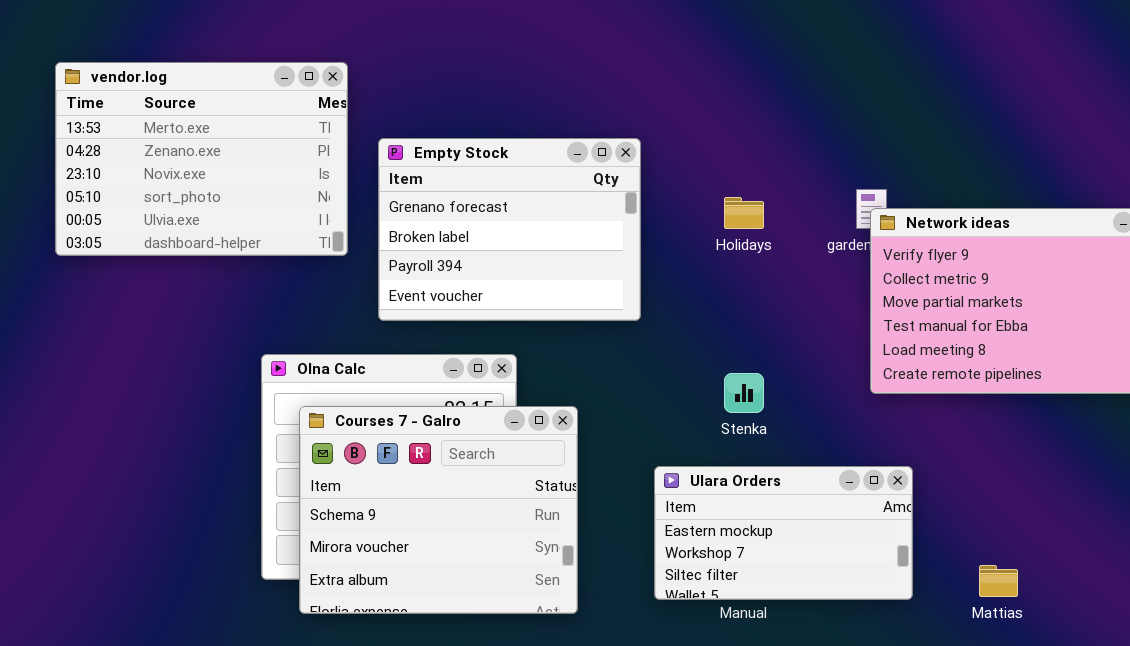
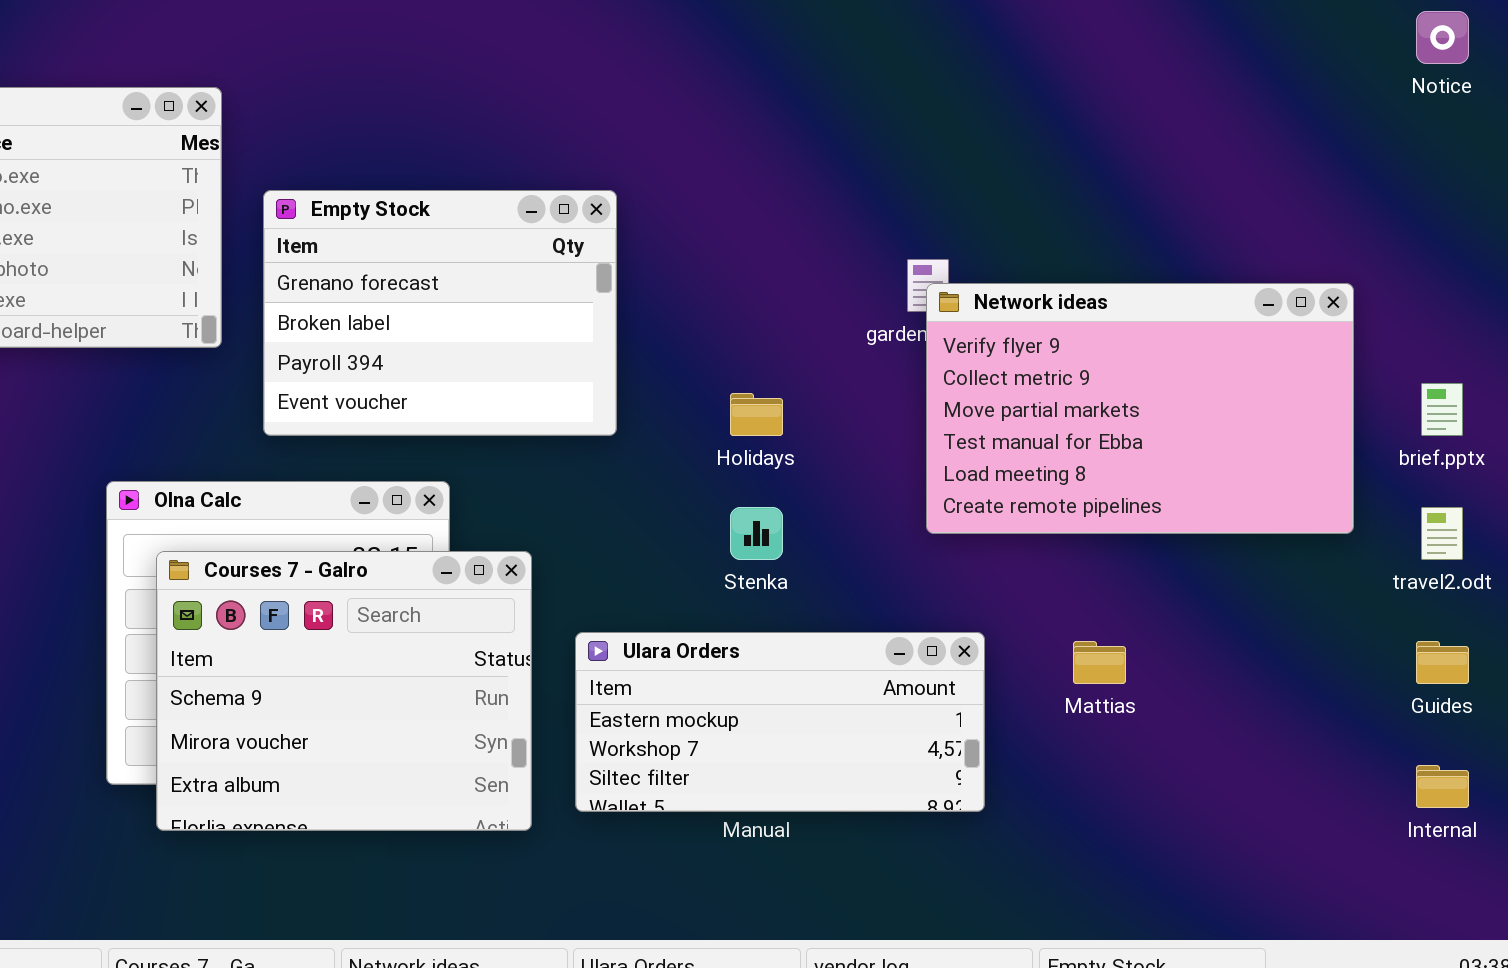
Holidays: [724,197,764,229] -> [730,393,783,436], moved
Ulara Orders: [654,466,913,600] -> [575,632,985,812], resized
Mattias: [979,565,1018,597] -> [1073,641,1126,684], moved

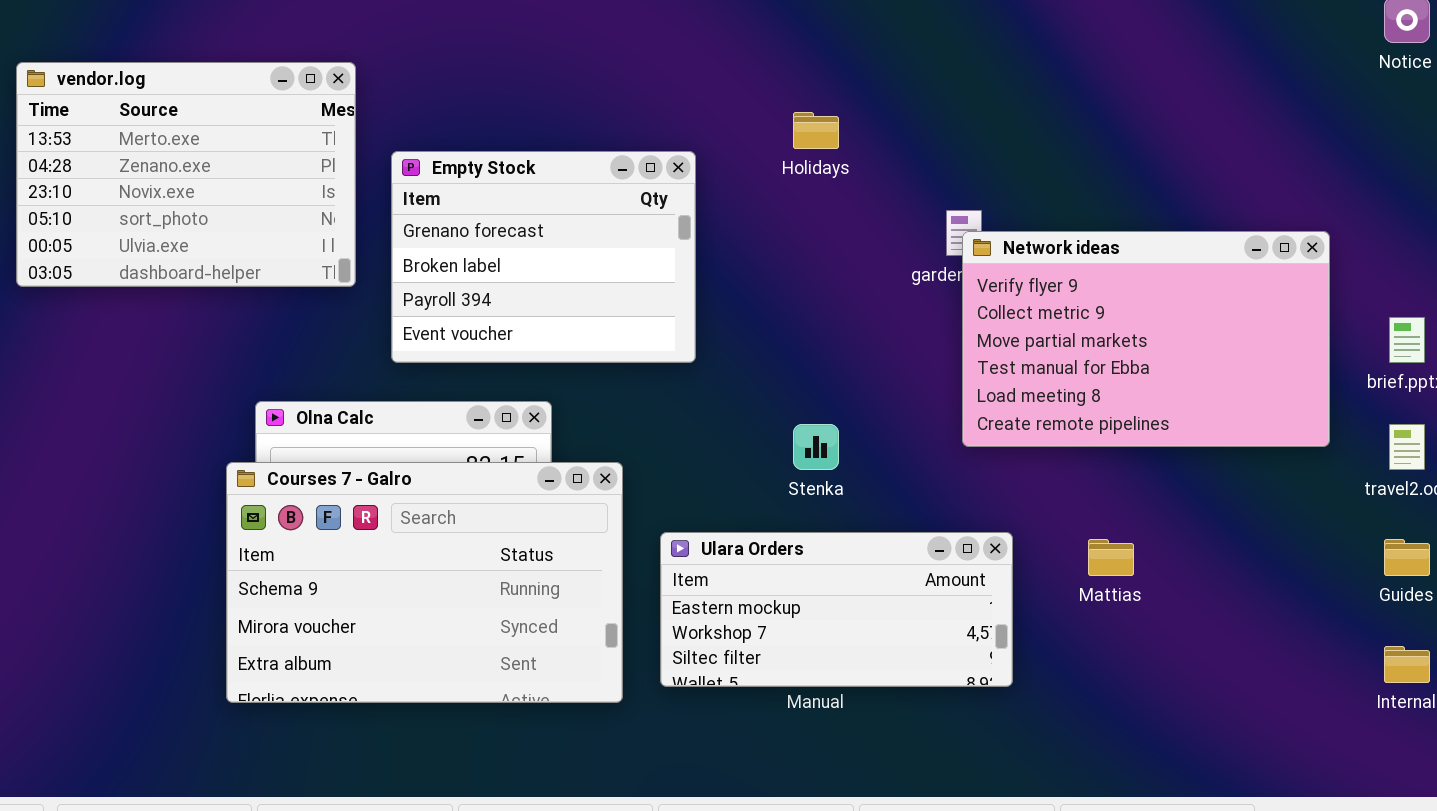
Holidays: [730,393,783,436] -> [793,112,839,149], moved
Courses 7 - Galro: [156,551,532,831] -> [226,462,623,703], resized

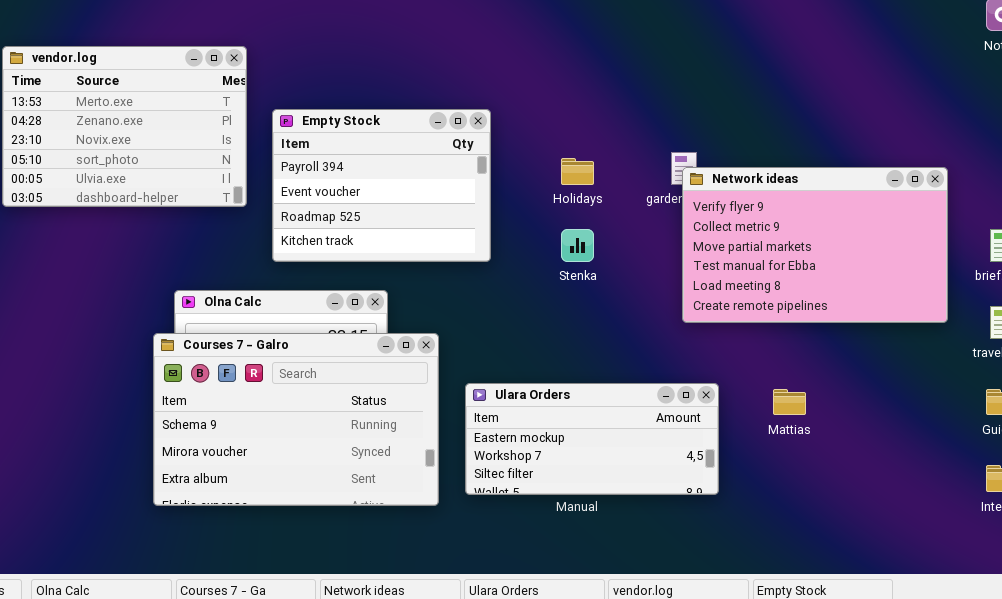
Holidays: [793,112,839,149] -> [561,158,594,185], moved
Empty Stock: [391,151,696,363] -> [272,109,491,262], scrolled down 2 rows
Stenka: [793,424,839,470] -> [561,229,594,262], moved

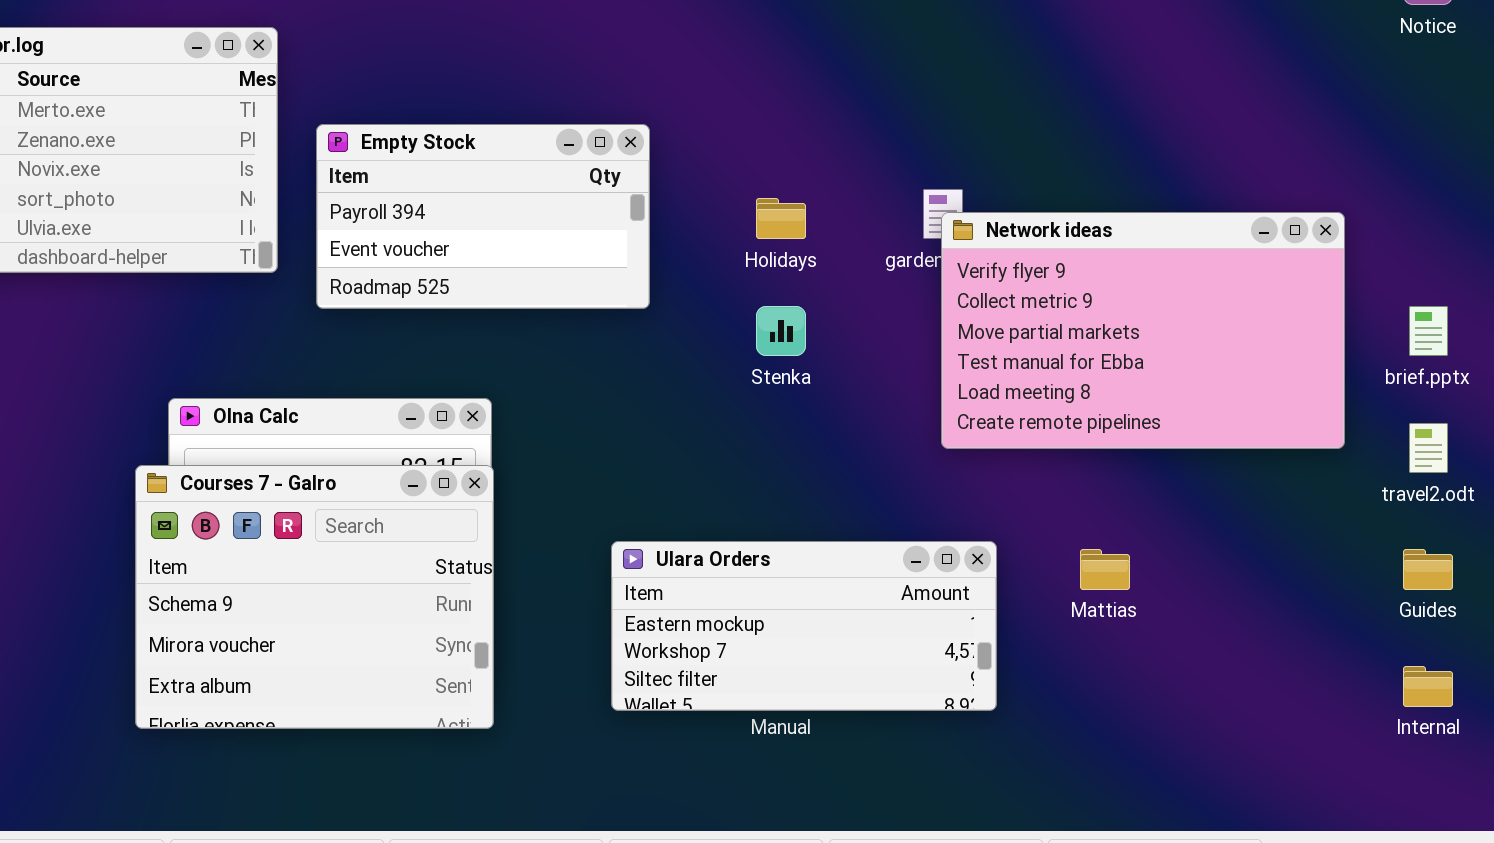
Empty Stock: [272,109,491,262] -> [316,124,650,309], resized
Courses 7 - Galro: [153,333,439,506] -> [135,465,494,729], resized

